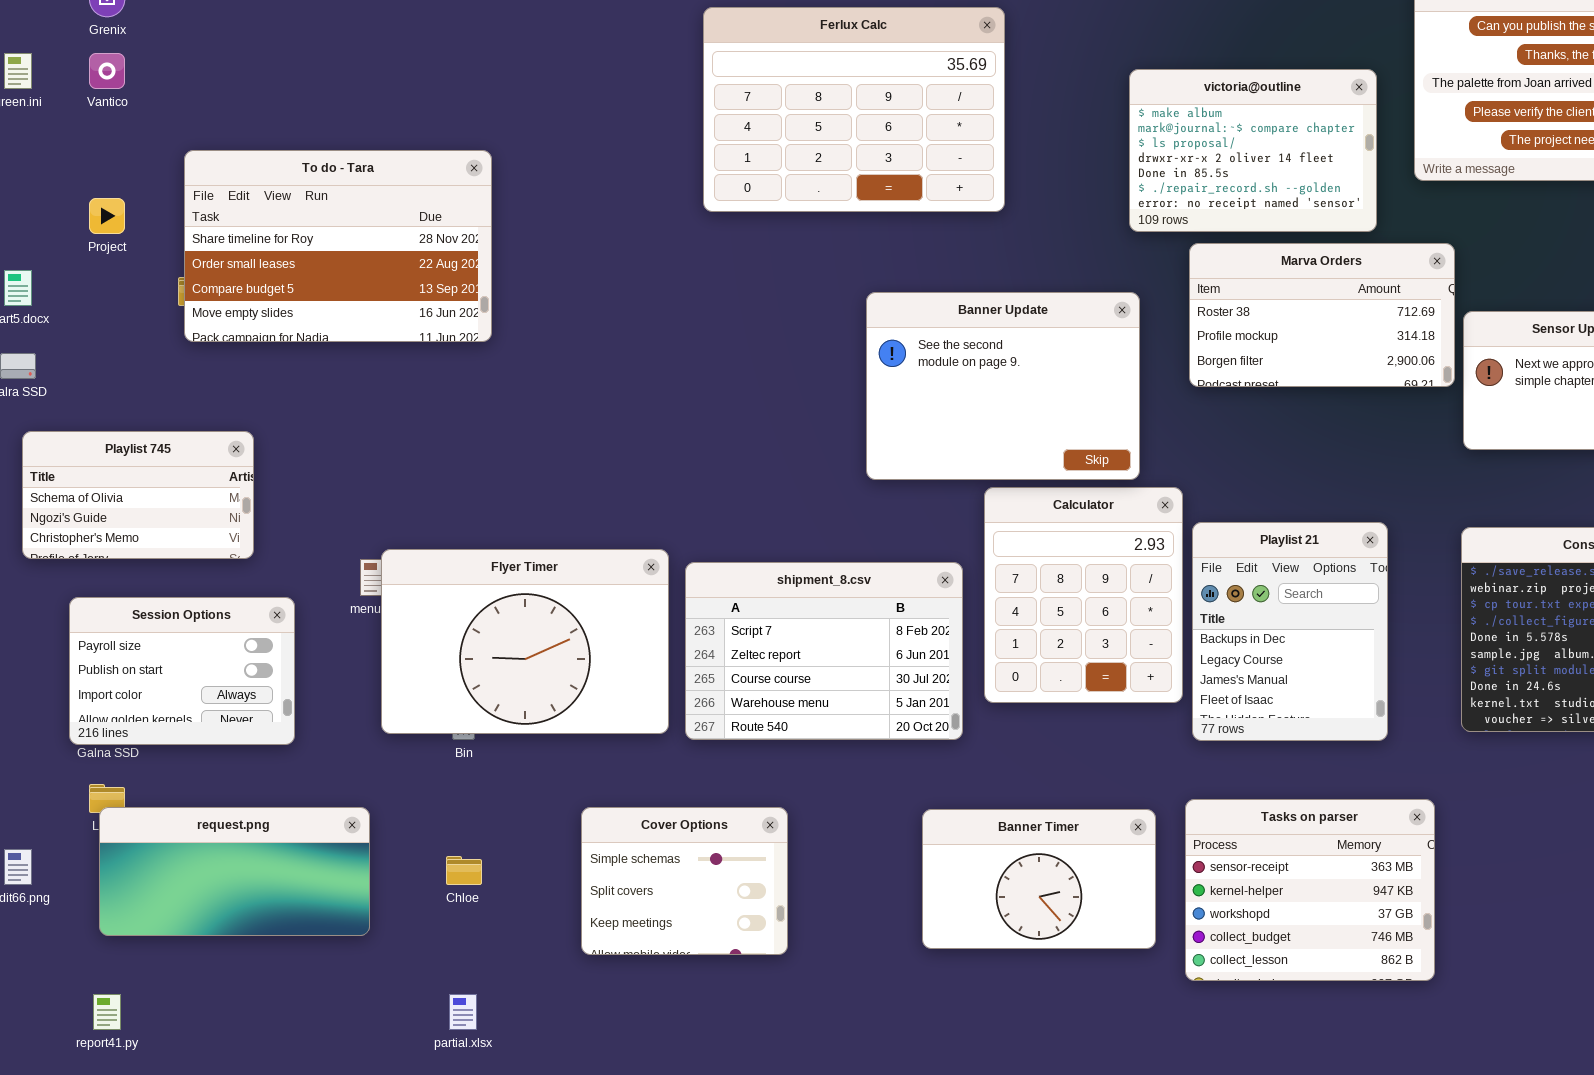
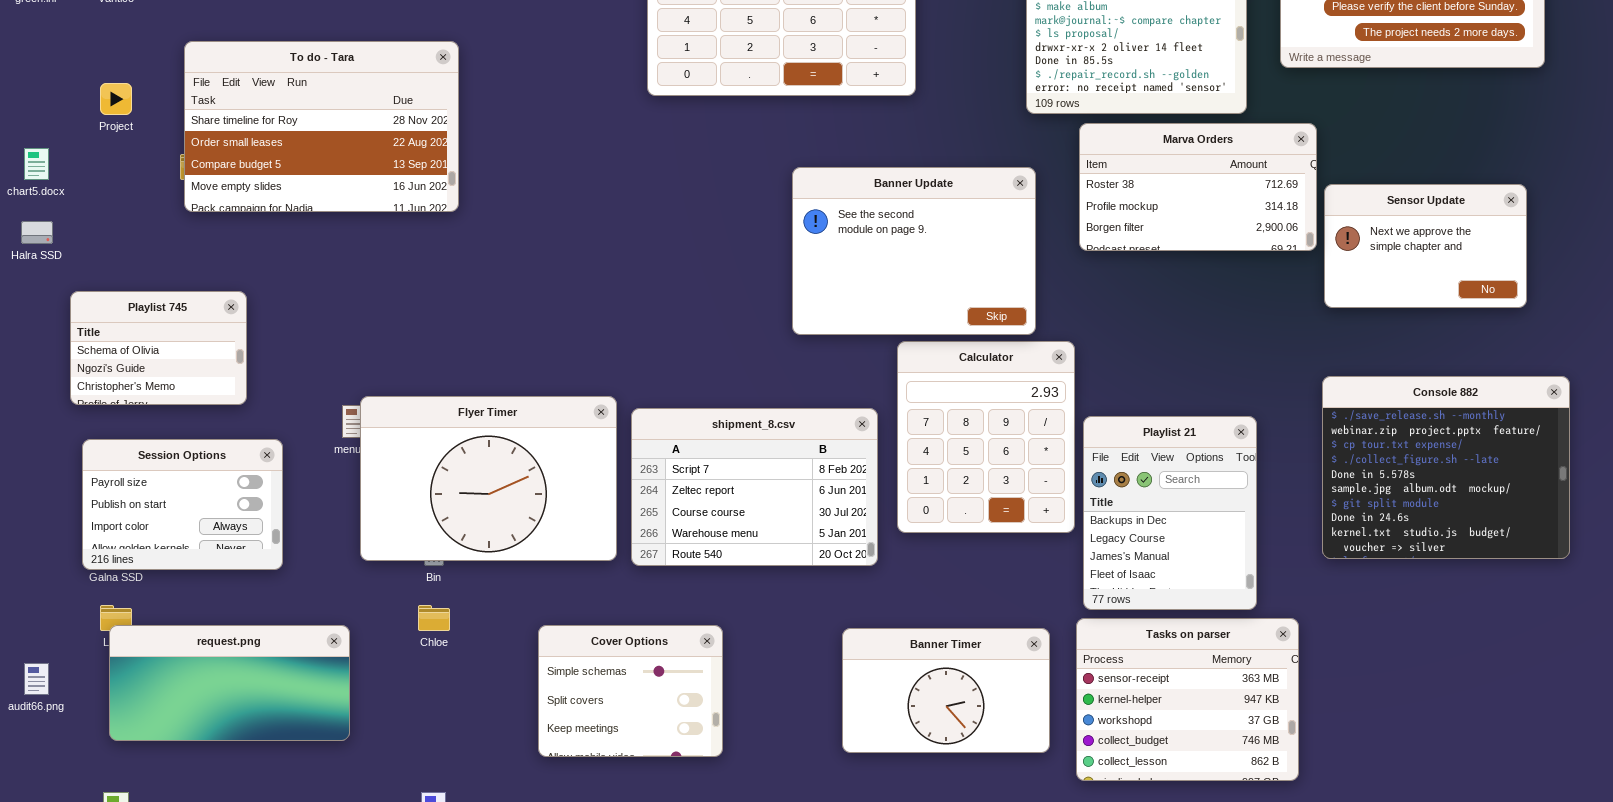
Playlist 745: [22,431,254,559] -> [70,291,247,405], resized
Playlist 21: [1192,522,1388,741] -> [1083,416,1257,610], moved
Chloe: [446,856,482,885] -> [418,605,450,631], moved

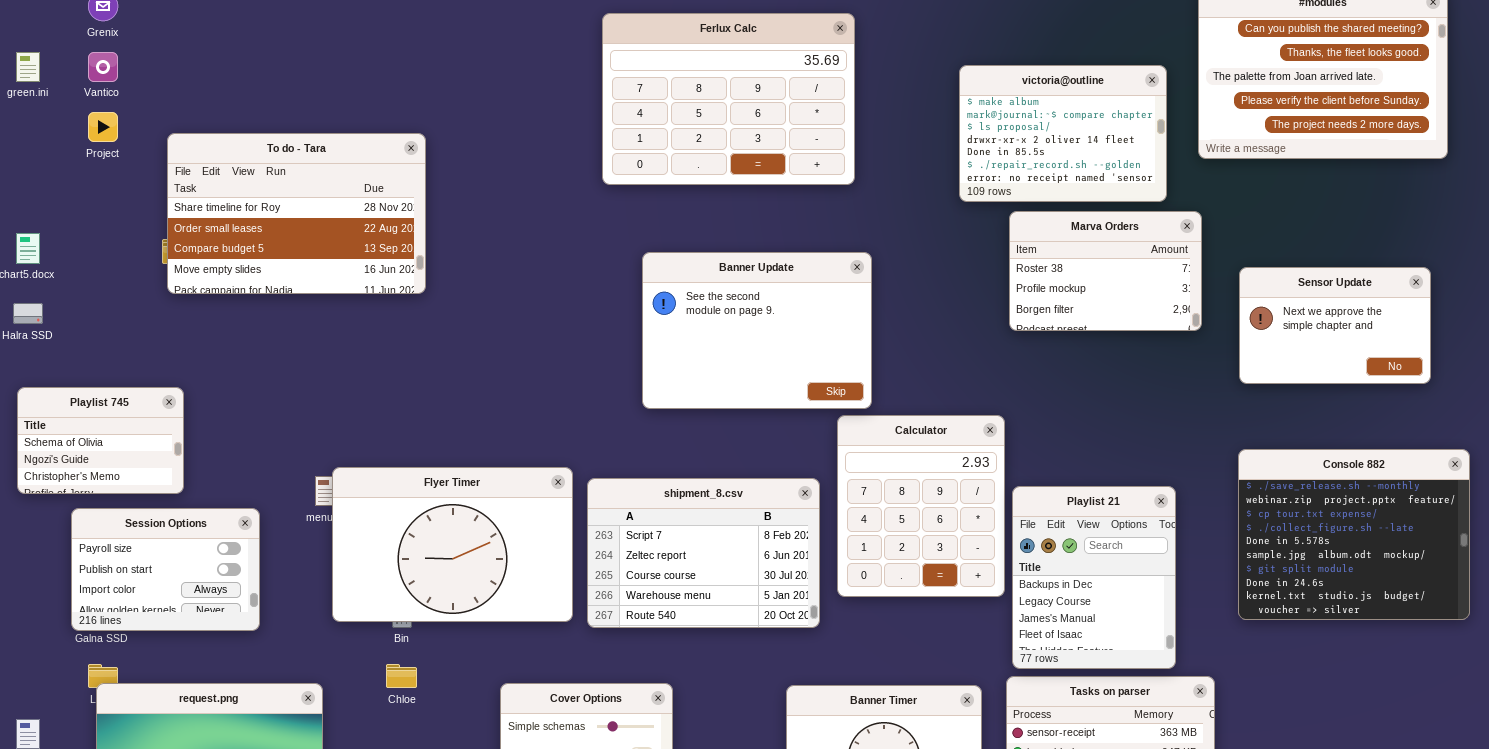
Project: [100,83,132,115] -> [88,112,118,142], moved
Marva Orders: [1079,123,1317,251] -> [1009,211,1202,331], resized
Banner Update: [792,167,1036,335] -> [642,252,872,409], moved
Playlist 745: [70,291,247,405] -> [17,387,184,494], moved

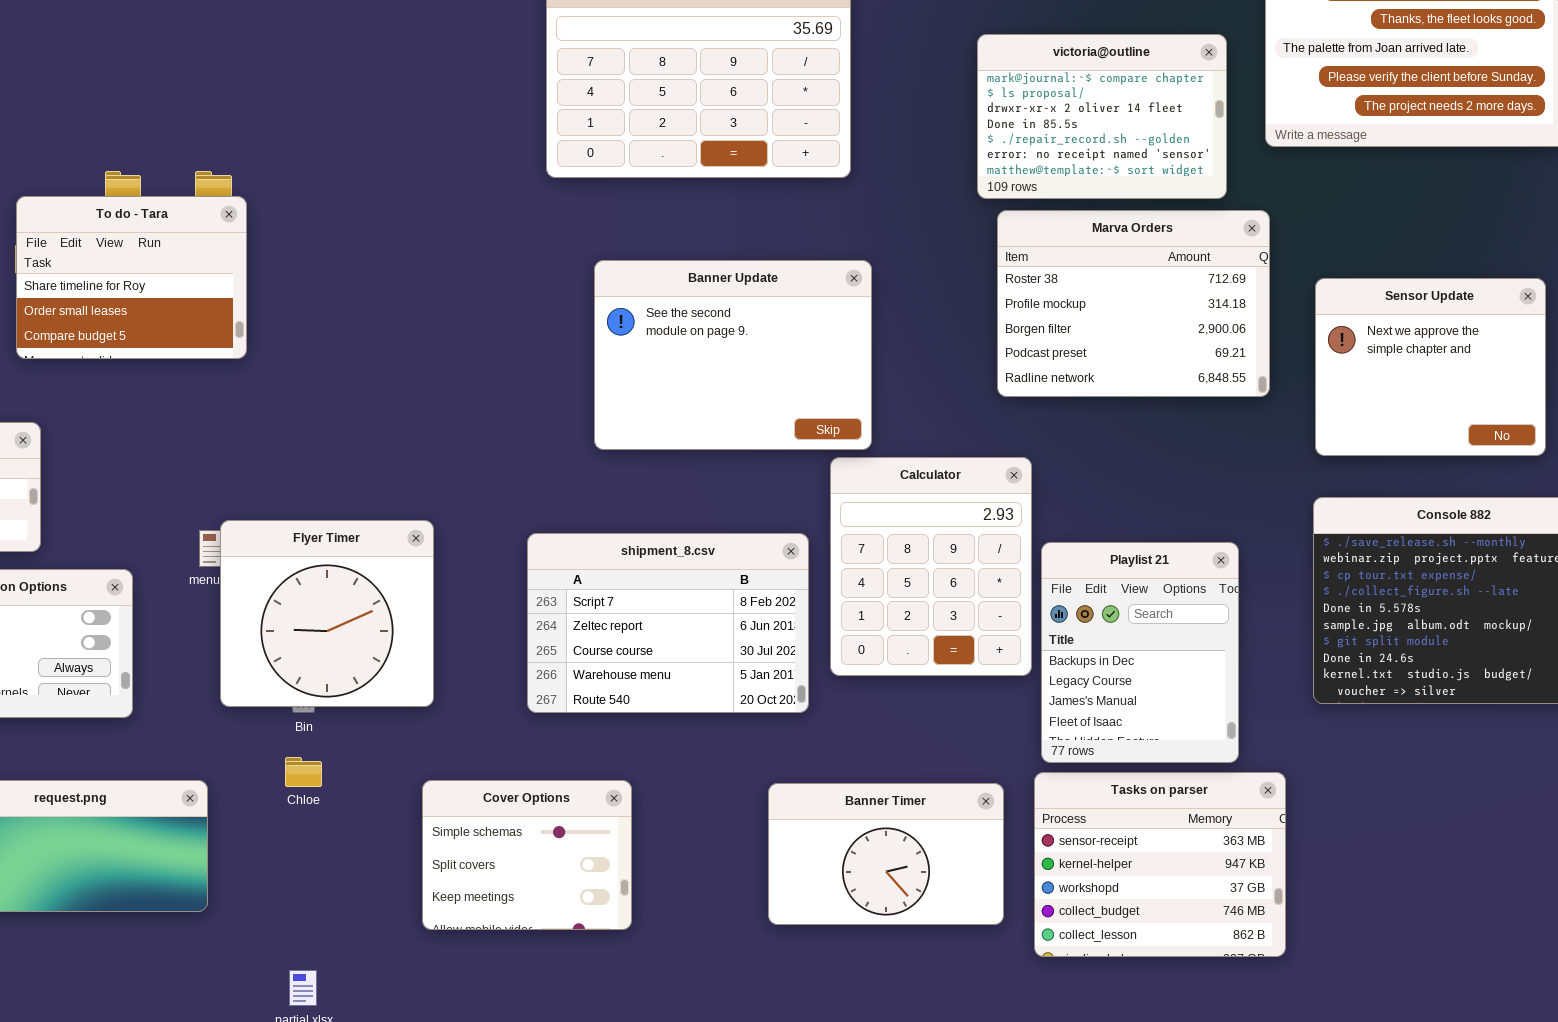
victoria@outline: [959,65,1167,202] -> [977,34,1227,199], scrolled down 1 row
To do - Tara: [167,133,426,294] -> [16,196,247,359], moved, resized
Marva Orders: [1009,211,1202,331] -> [997,210,1270,397], resized
Sensor Update: [1239,267,1431,384] -> [1315,278,1546,456], resized
Flyer Timer: [332,467,573,622] -> [220,520,434,707], resized

